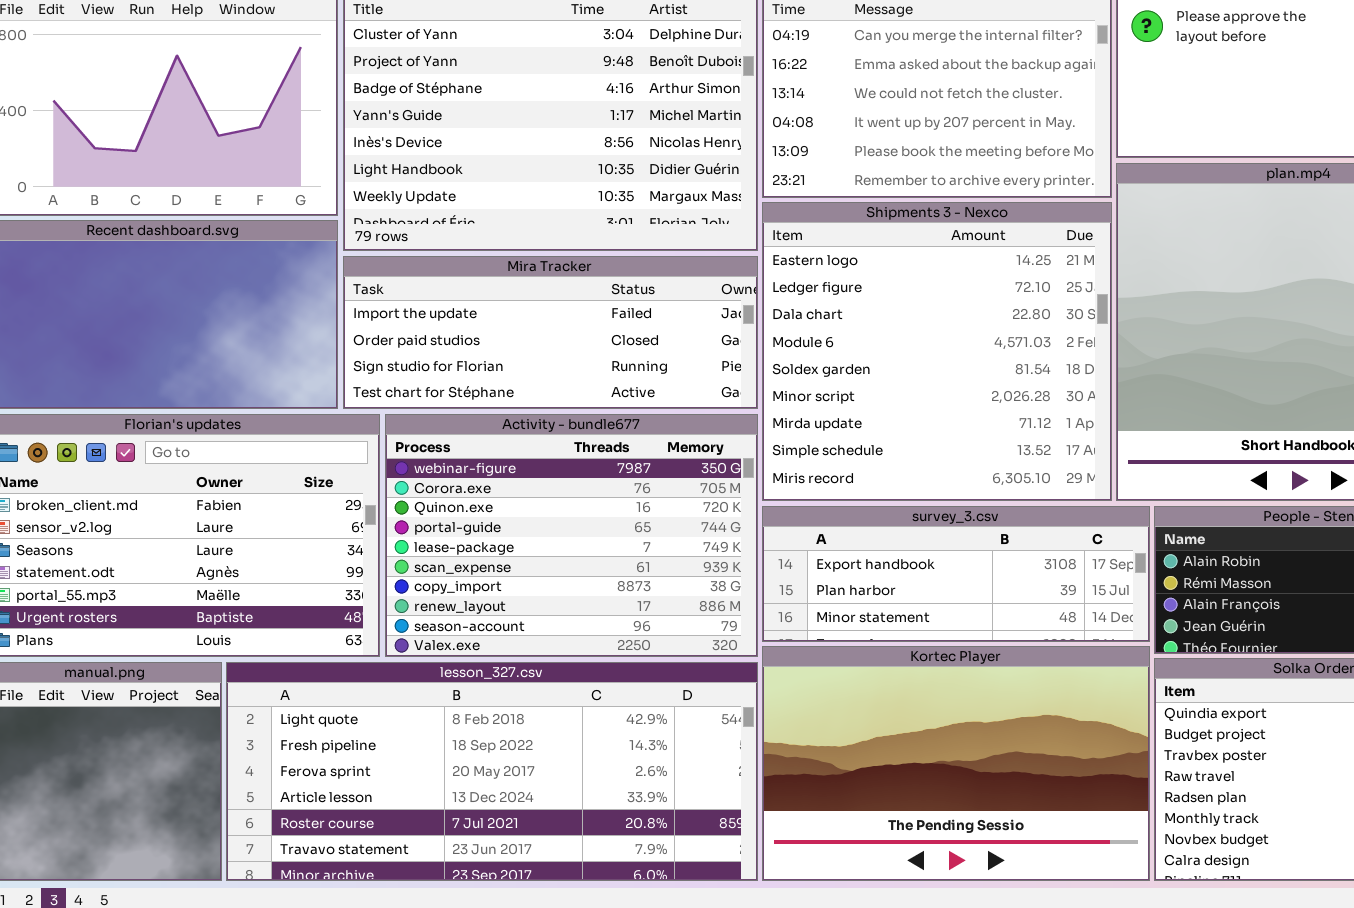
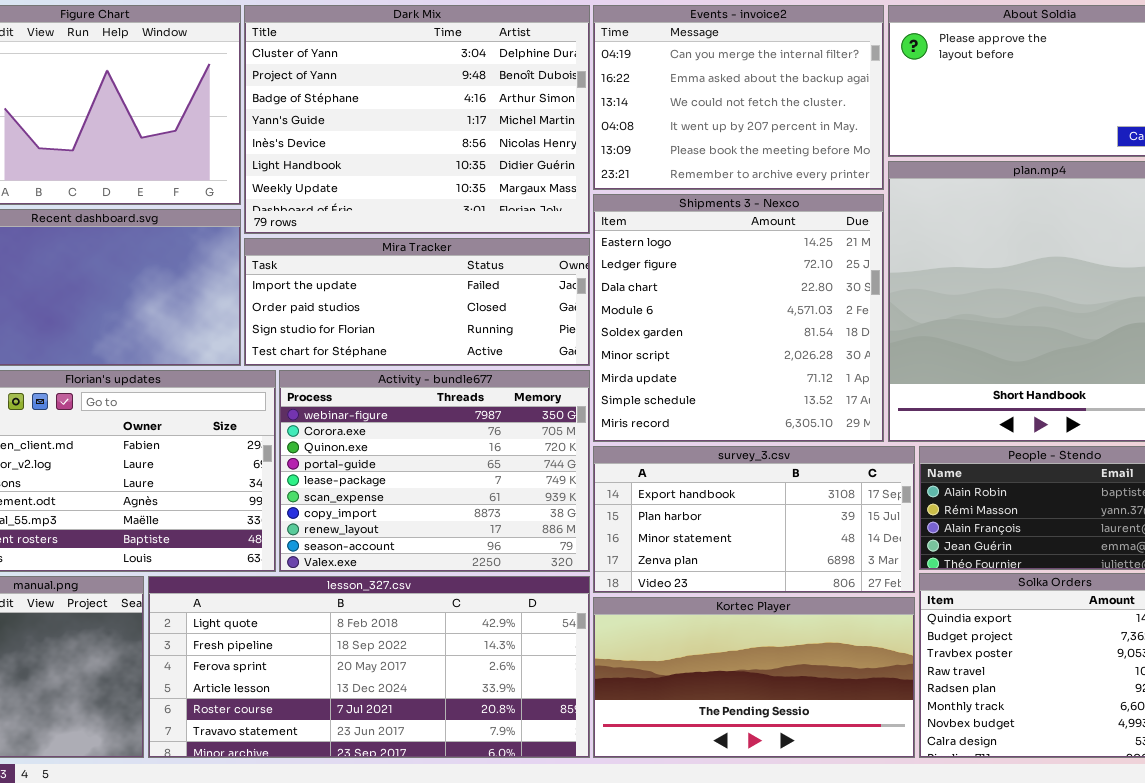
survey_3.csv: [762,506,1150,642] -> [593,446,915,593], resized
Kortec Player: [762,646,1150,881] -> [593,597,915,758], resized

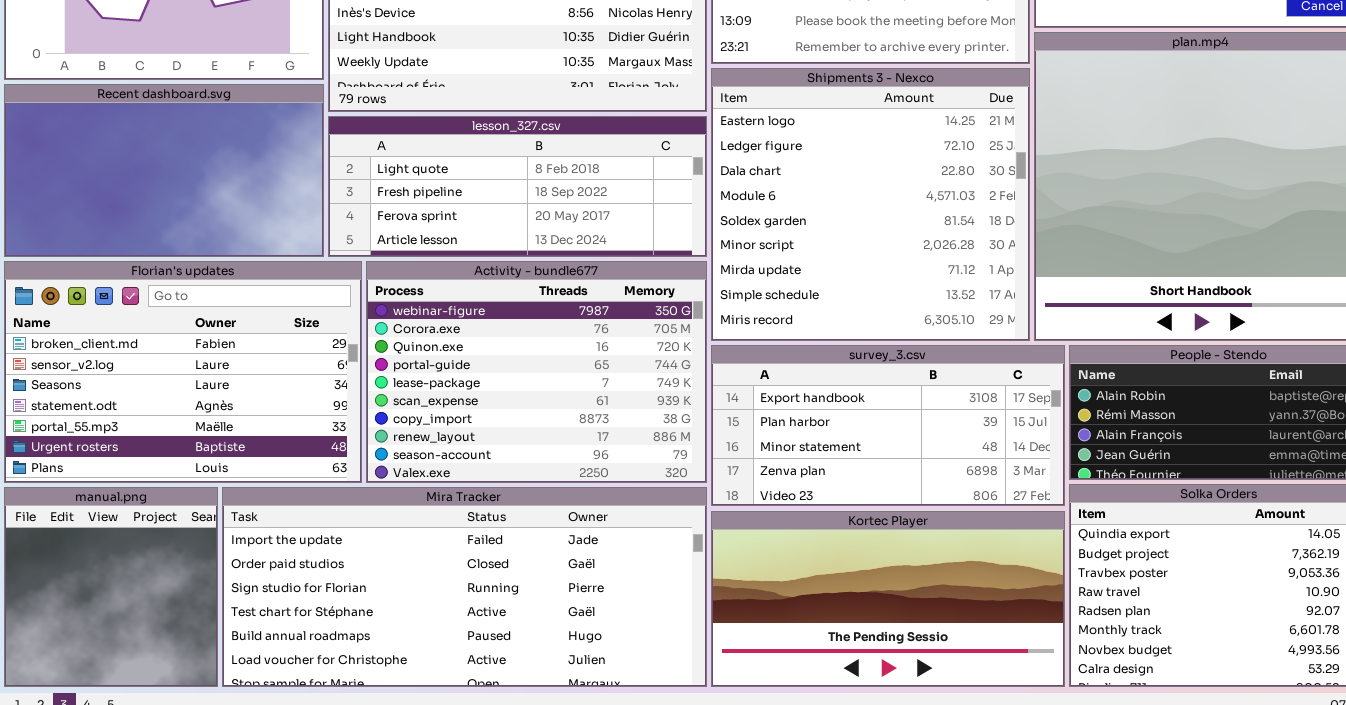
Mira Tracker: [244,238,590,366] -> [222,487,707,687], moved, resized
lesson_327.csv: [148,576,590,758] -> [328,116,707,257], moved, resized

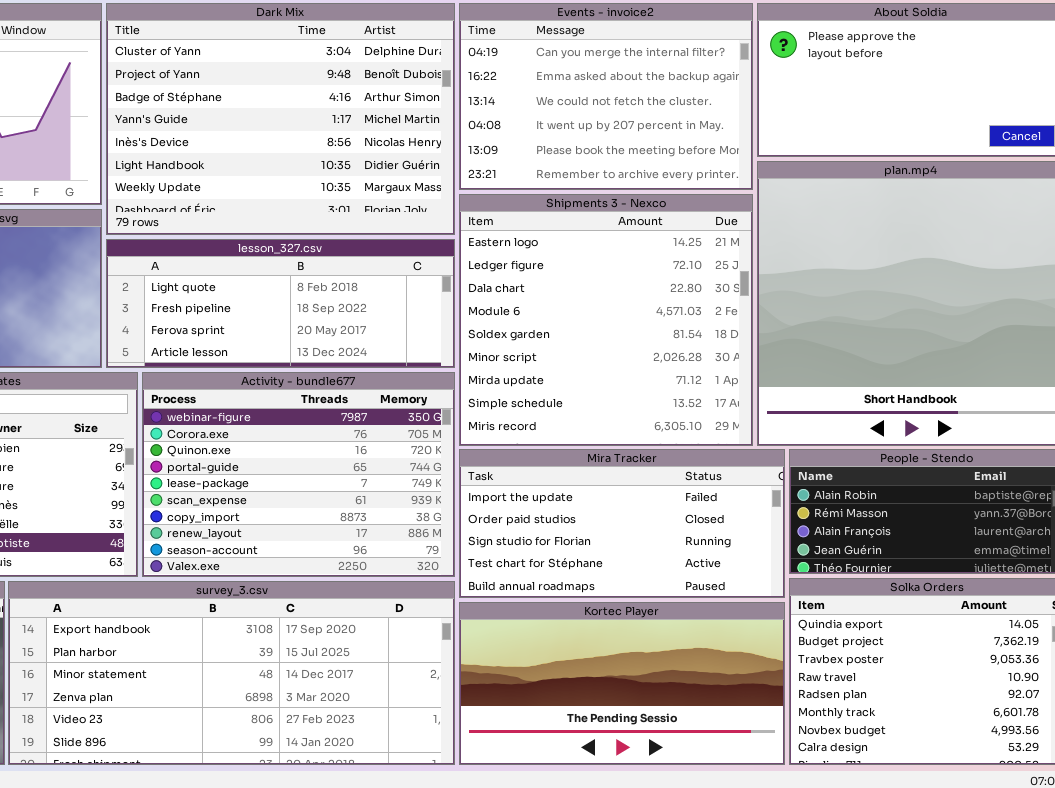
survey_3.csv: [711,345,1065,506] -> [8,581,455,765], moved, resized
Mira Tracker: [222,487,707,687] -> [459,449,785,598], moved, resized

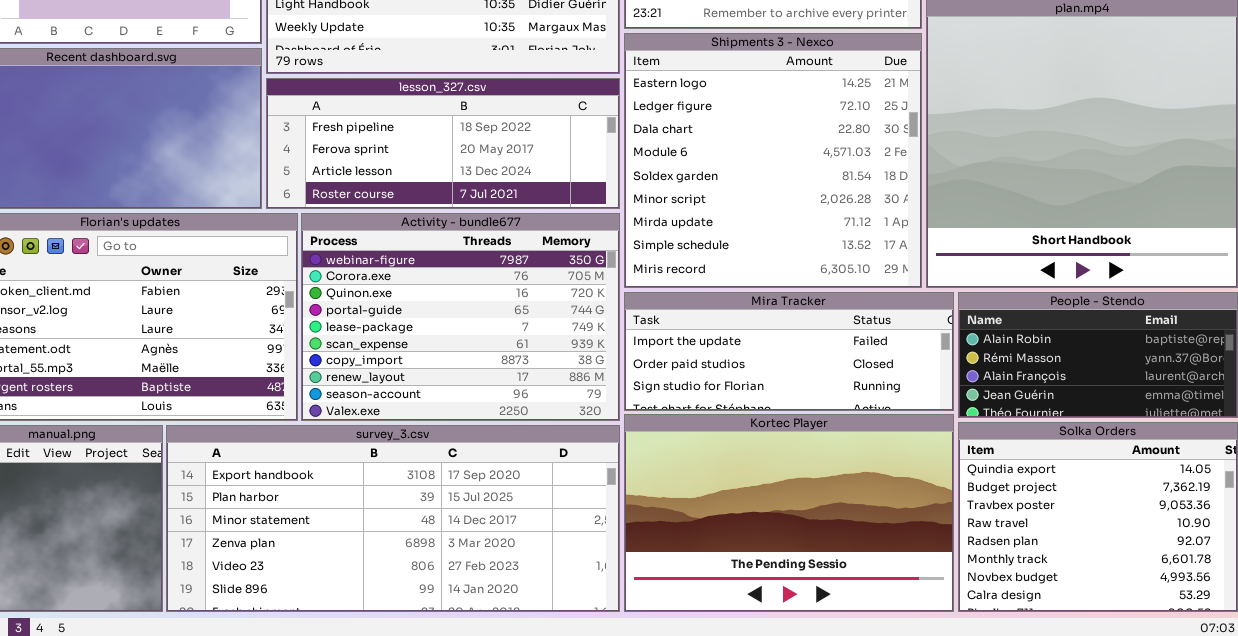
lesson_327.csv: [106,239,455,368] -> [266,78,620,209], scrolled down 1 row
Mira Tracker: [459,449,785,598] -> [624,292,954,411], resized
Kortec Player: [459,602,785,765] -> [624,414,954,612], resized

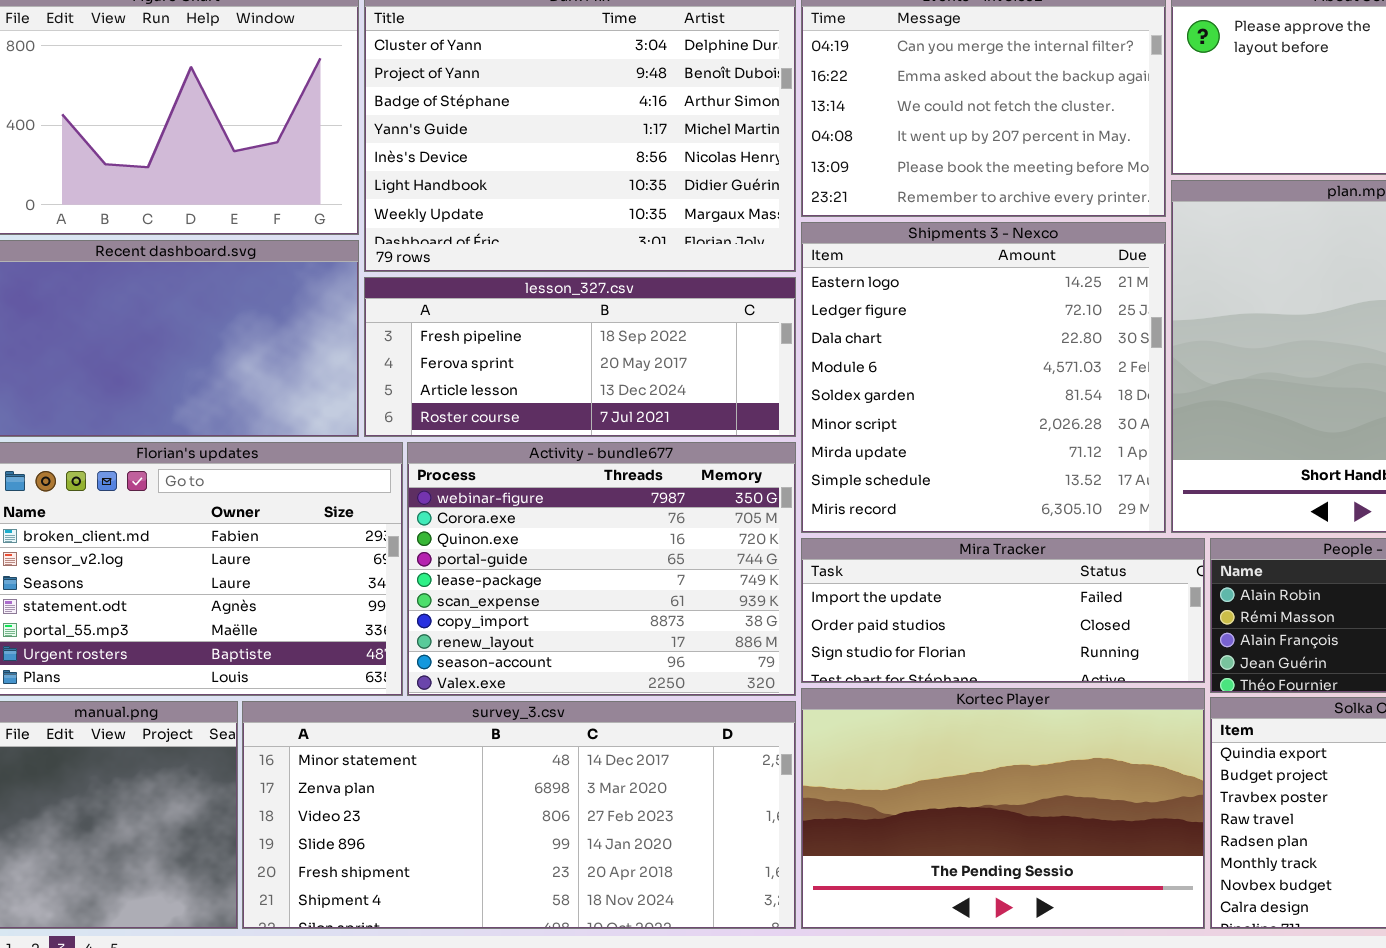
survey_3.csv: [166,425,620,612] -> [242,701,796,929], scrolled down 2 rows

